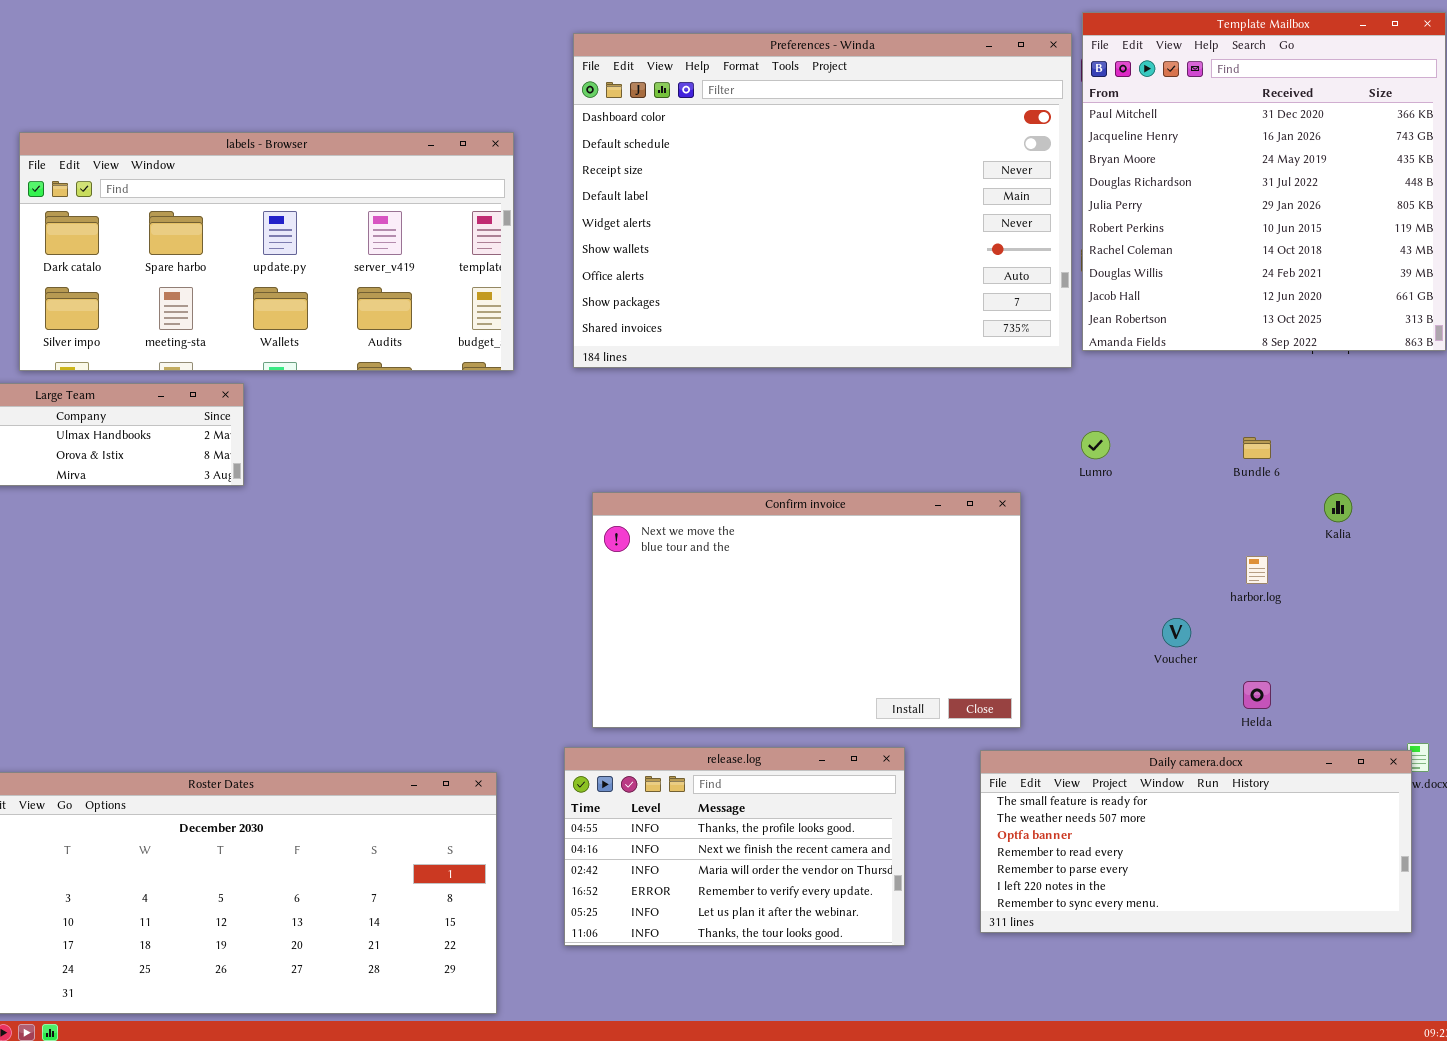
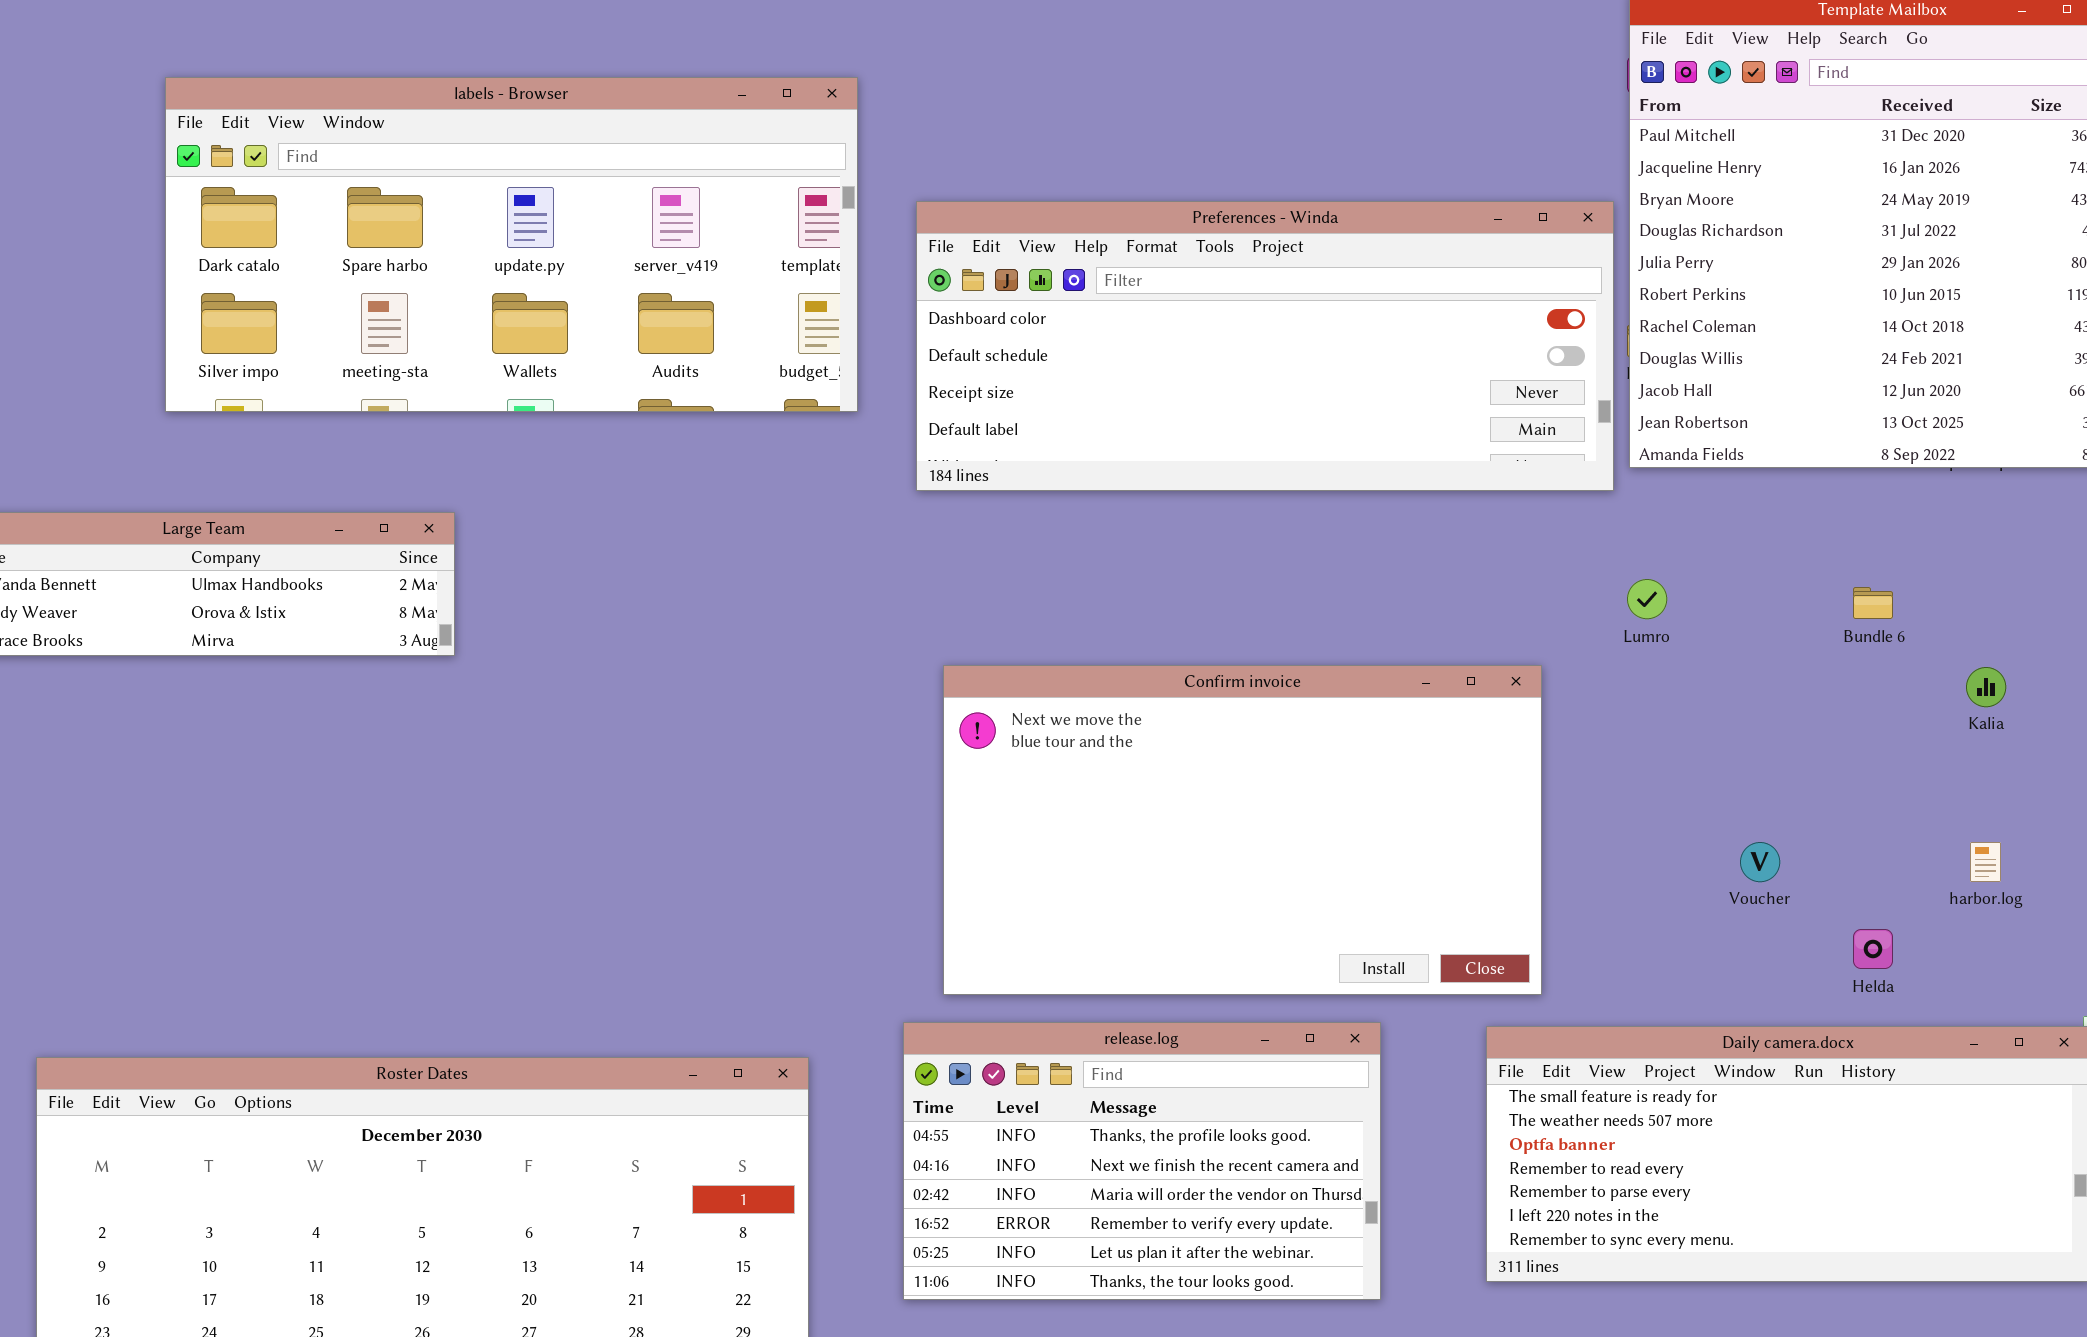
Preferences - Winda: [573,33,1072,368] -> [916,201,1614,491], resized
labels - Browser: [19,132,514,371] -> [165,77,858,412], moved
harbor.log: [1246,556,1268,584] -> [1970,842,2001,882], moved

